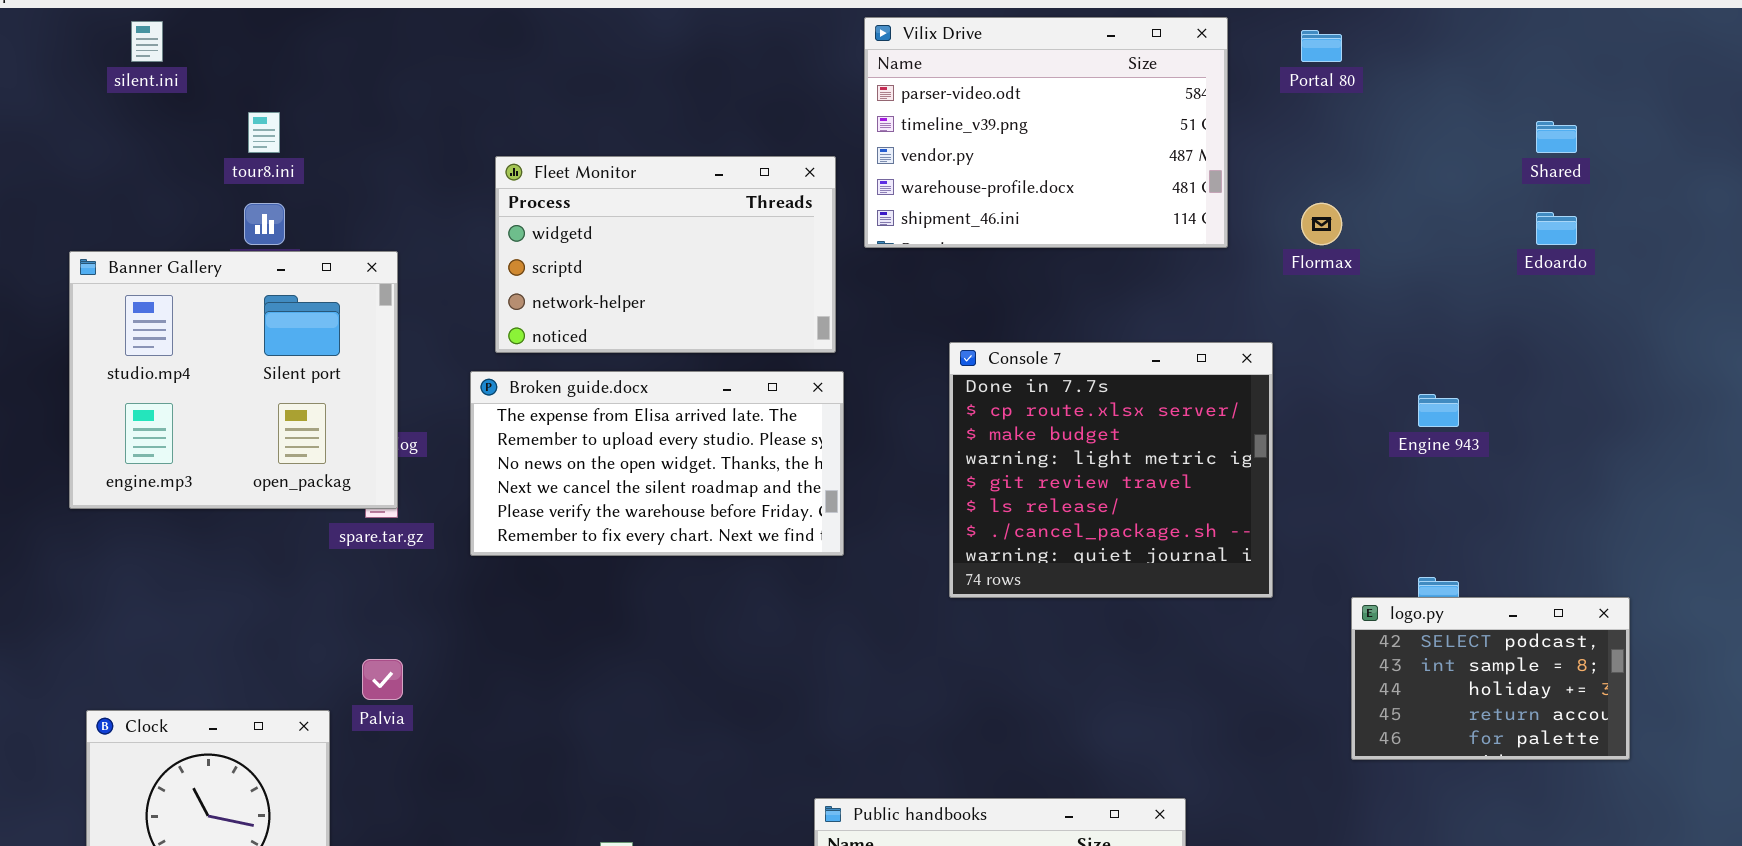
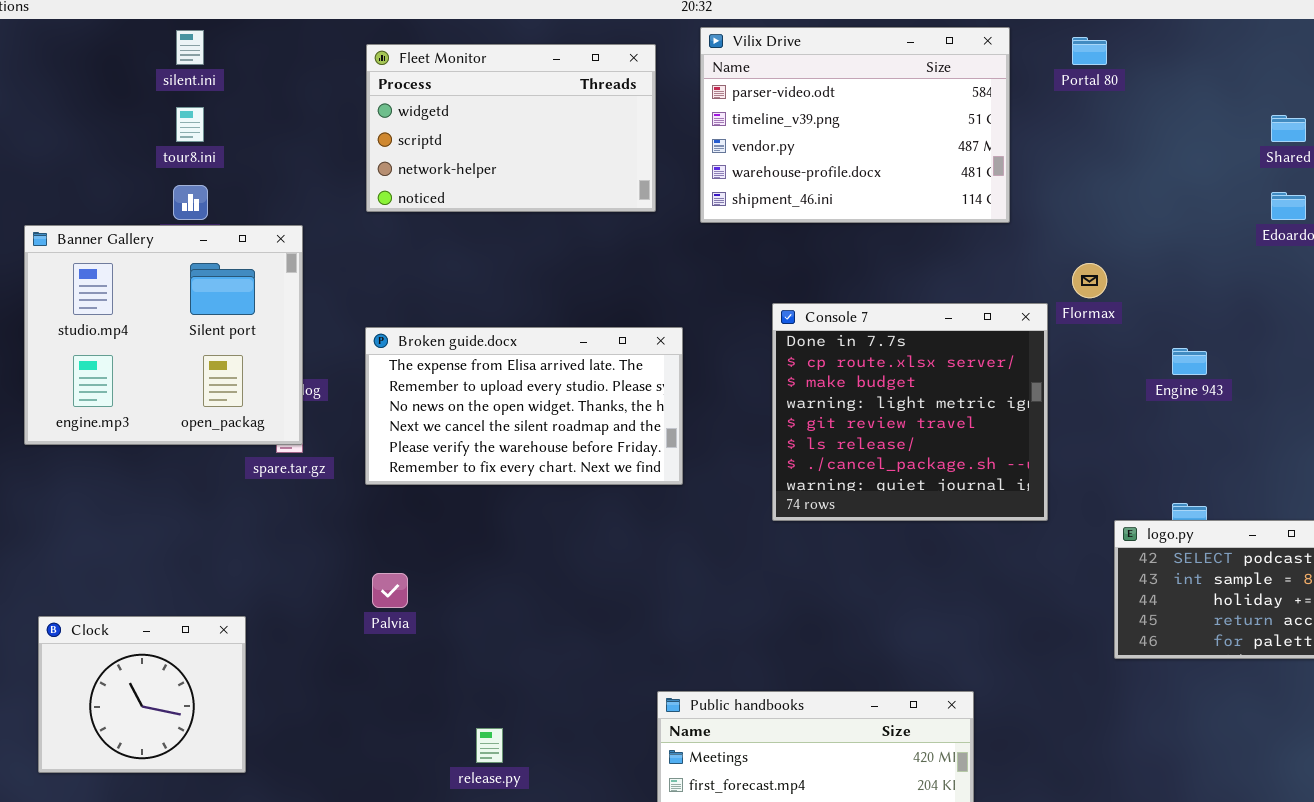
silent.ini: [131,21,163,62] -> [176,30,204,65], moved
Fleet Monitor: [495,156,836,353] -> [366,44,656,212], moved
Flormax: [1301,203,1342,245] -> [1072,263,1107,298], moved
Palvia: [362,659,403,700] -> [372,573,408,608], moved

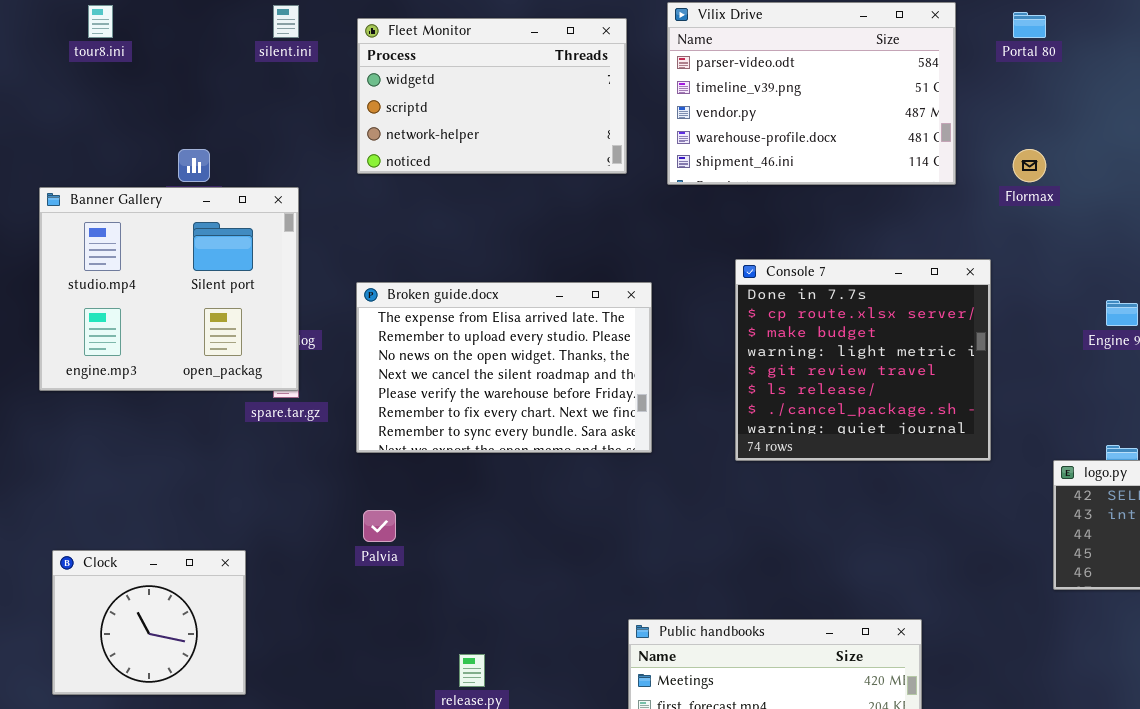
silent.ini: [176,30,204,65] -> [273,5,299,38], moved
tour8.ini: [176,107,204,142] -> [88,5,113,38], moved
Flormax: [1072,263,1107,298] -> [1013,149,1046,182], moved
Broken guide.docx: [365,327,683,485] -> [356,282,652,453], resized

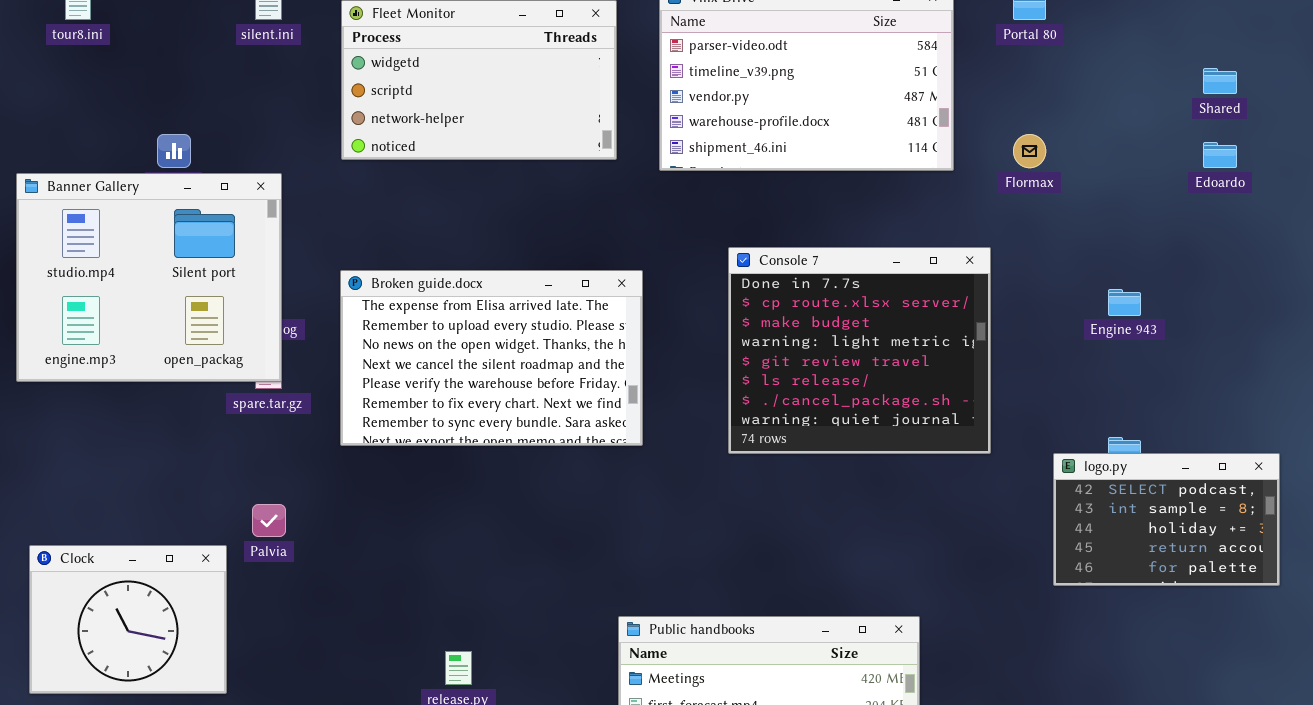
Palvia: [363,510,396,542] -> [252,504,286,537], moved

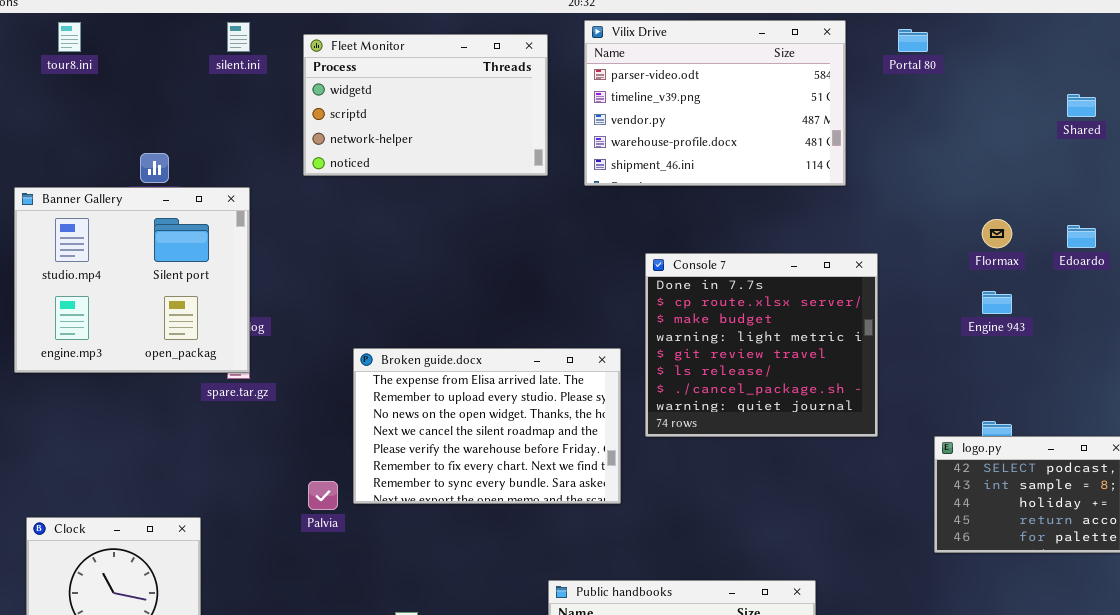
Flormax: [1013,134,1046,168] -> [982,219,1012,248], moved
Edoardo: [1203,142,1237,168] -> [1067,225,1096,248], moved
Broken guide.docx: [340,270,643,446] -> [353,348,621,504], moved
Palvia: [252,504,286,537] -> [308,481,338,510], moved

